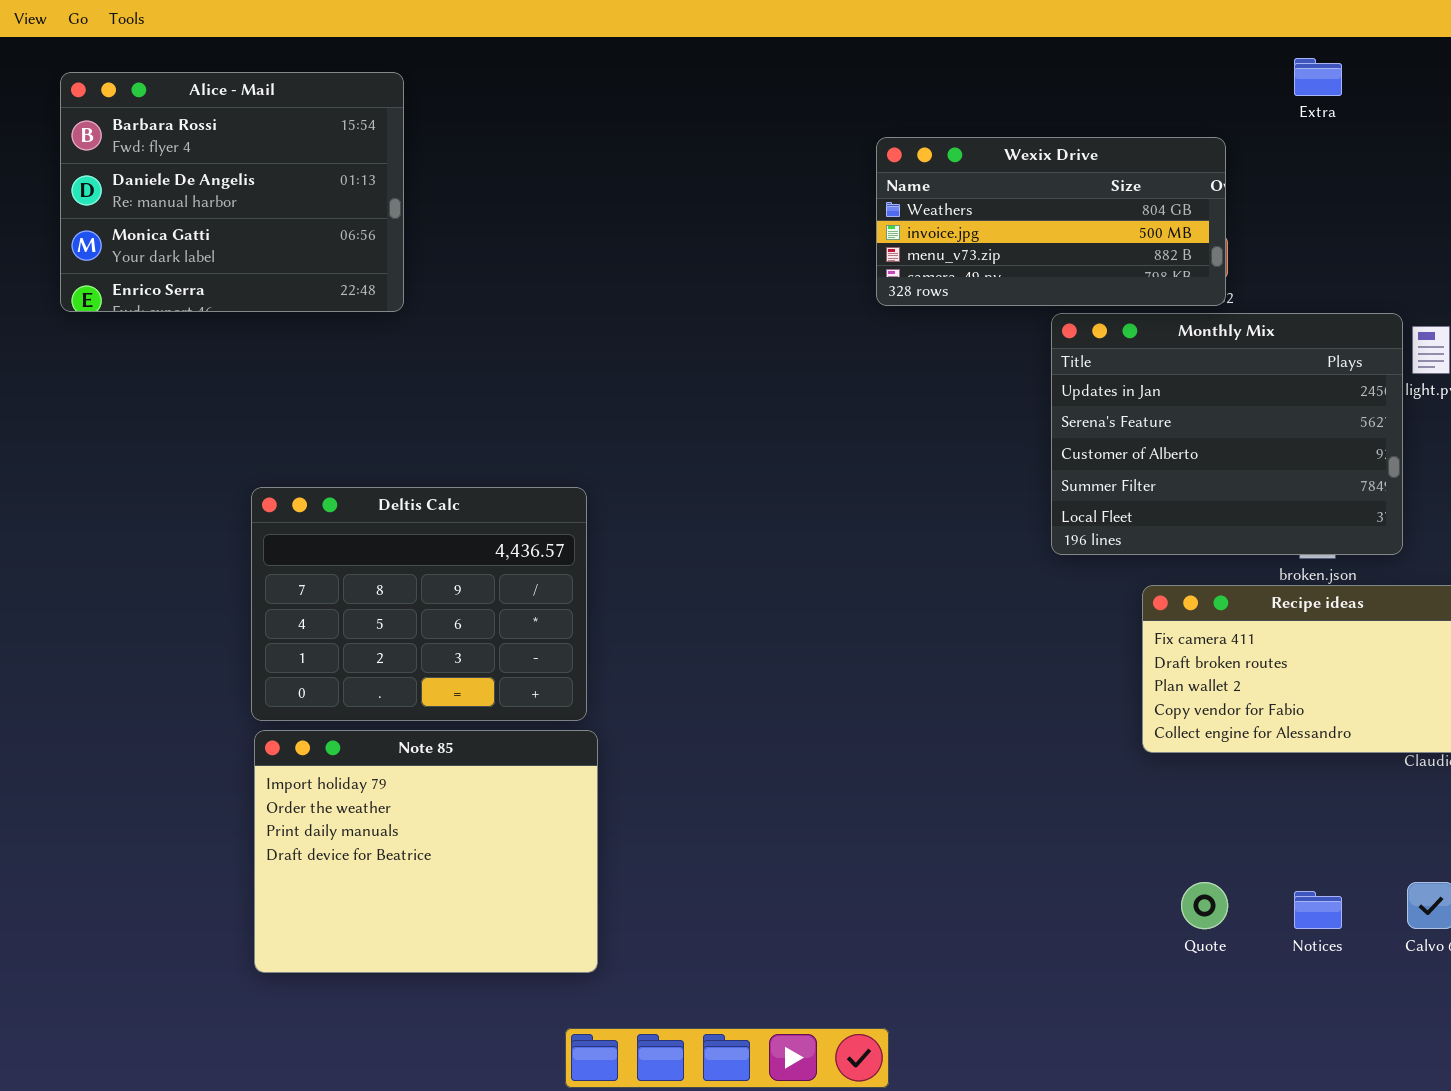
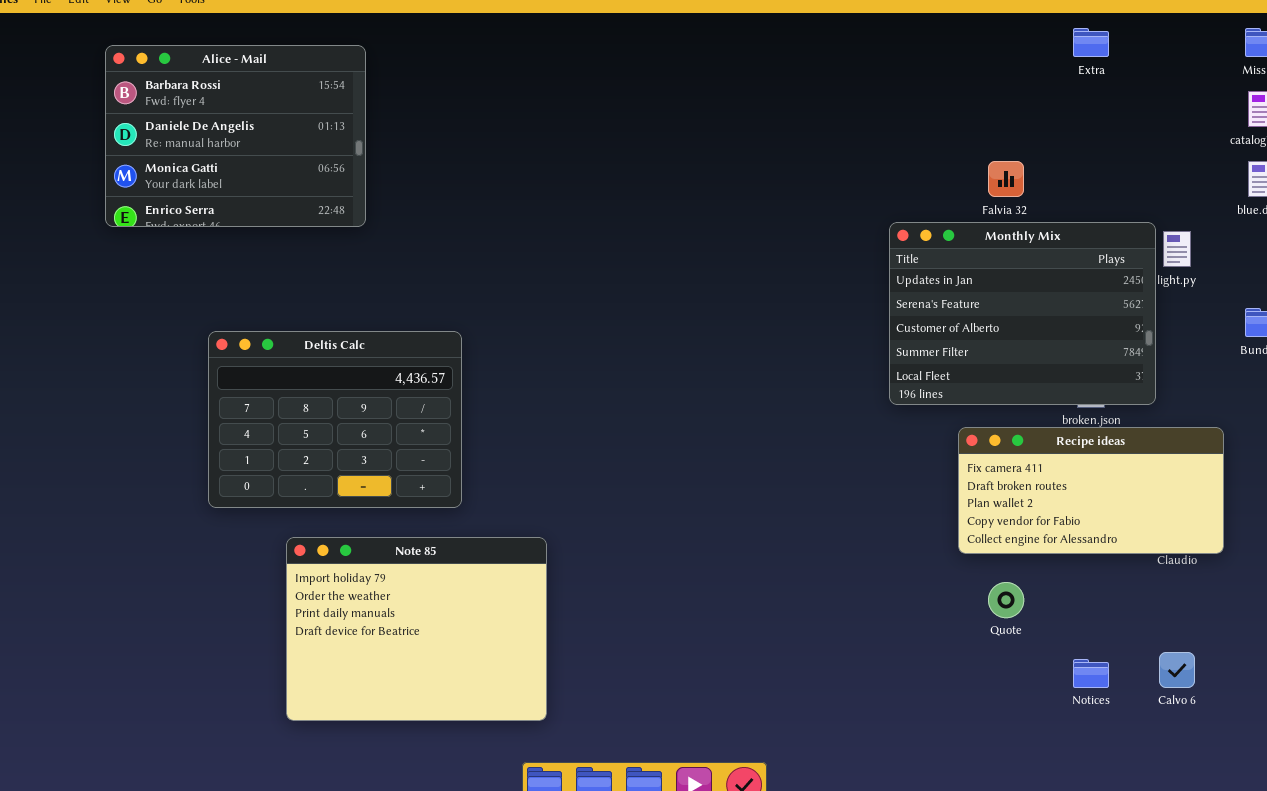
Alice - Mail: [60,72,404,312] -> [105,45,366,227], moved
Wexix Drive: [876,137,1226,306] -> none, closed
Deltis Calc: [251,487,587,721] -> [208,331,462,508], moved
Quote: [1181,882,1228,929] -> [988,582,1024,618], moved

